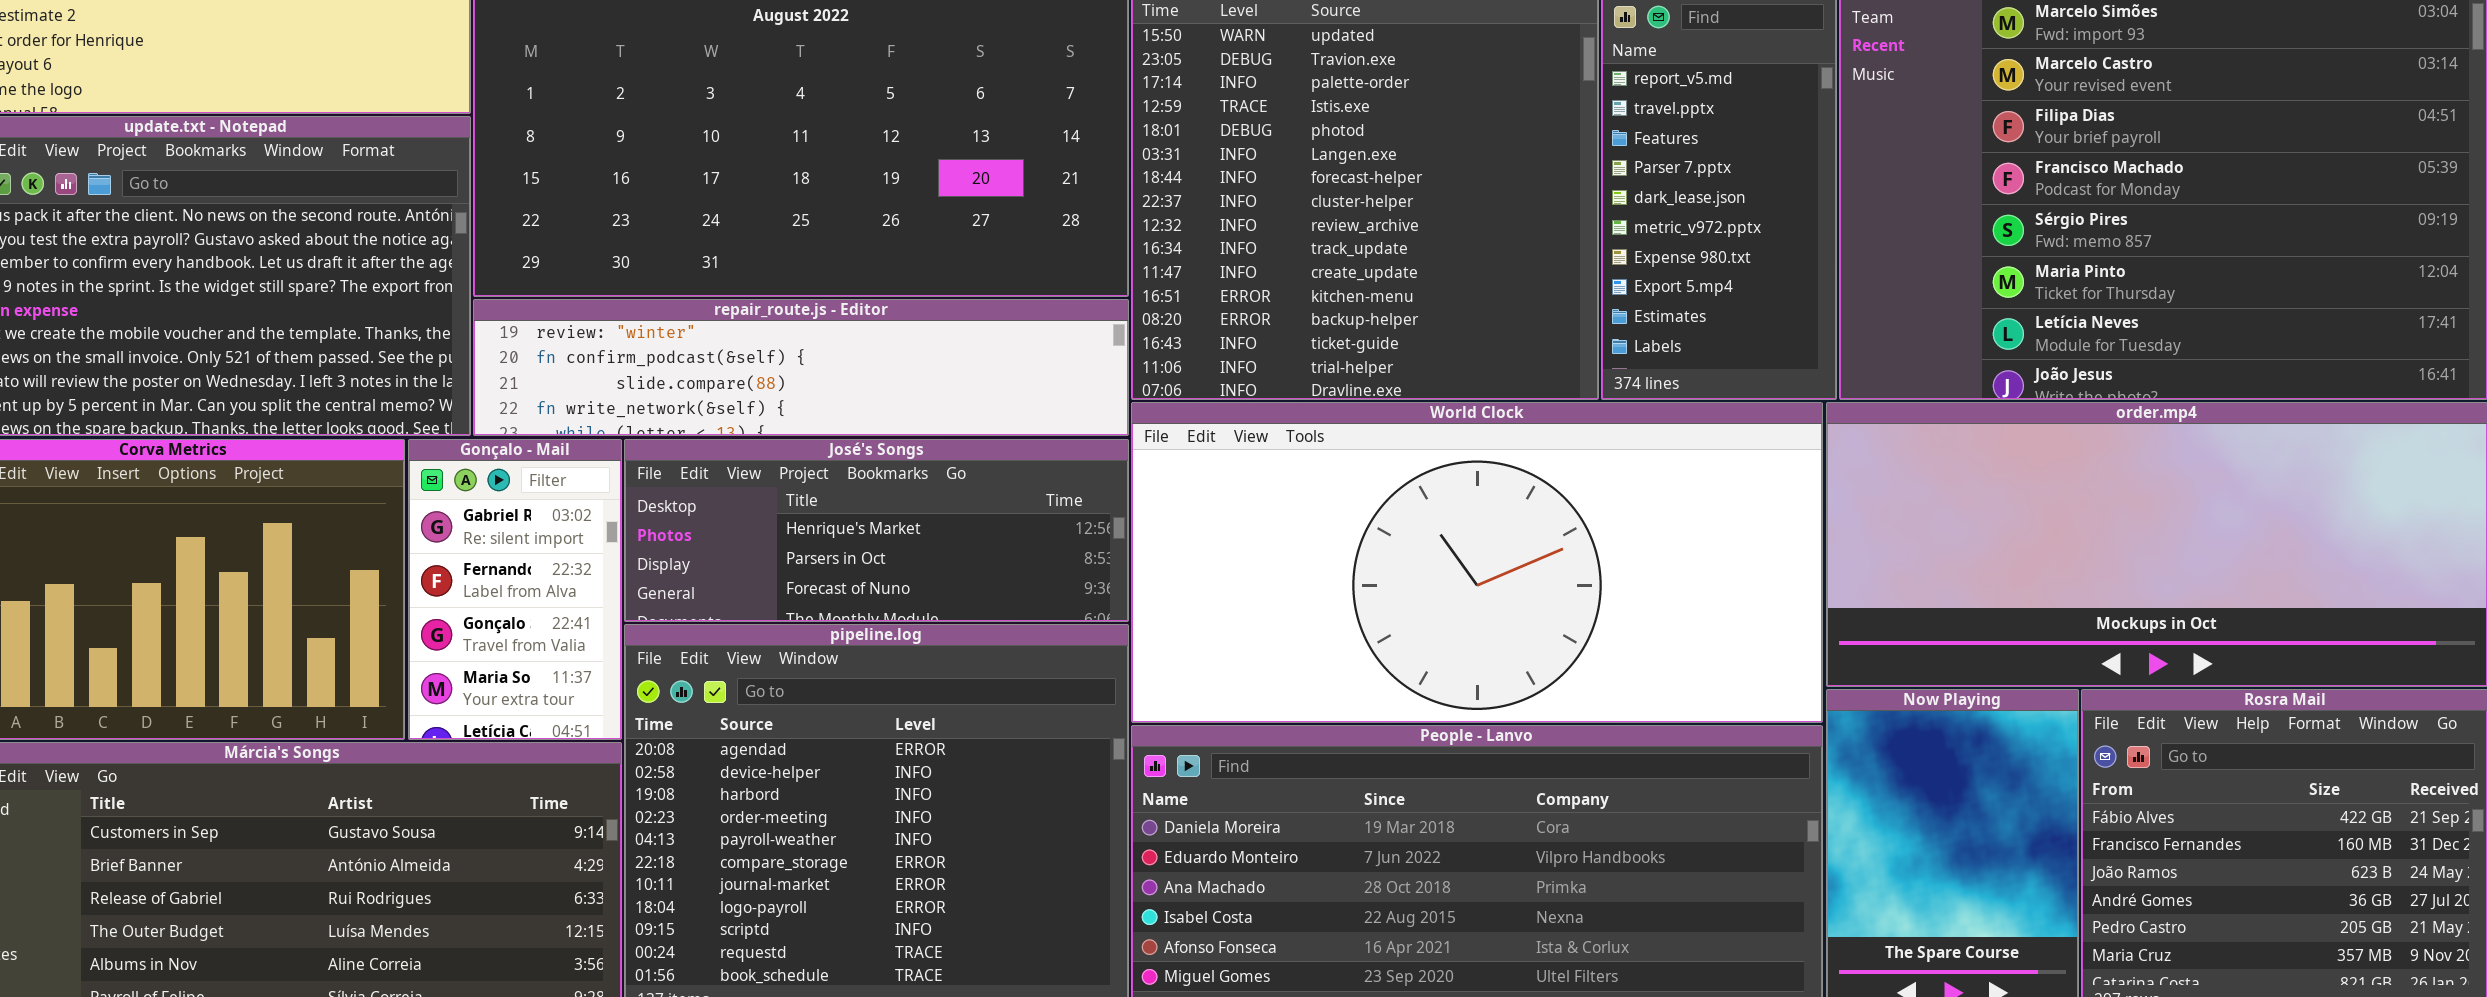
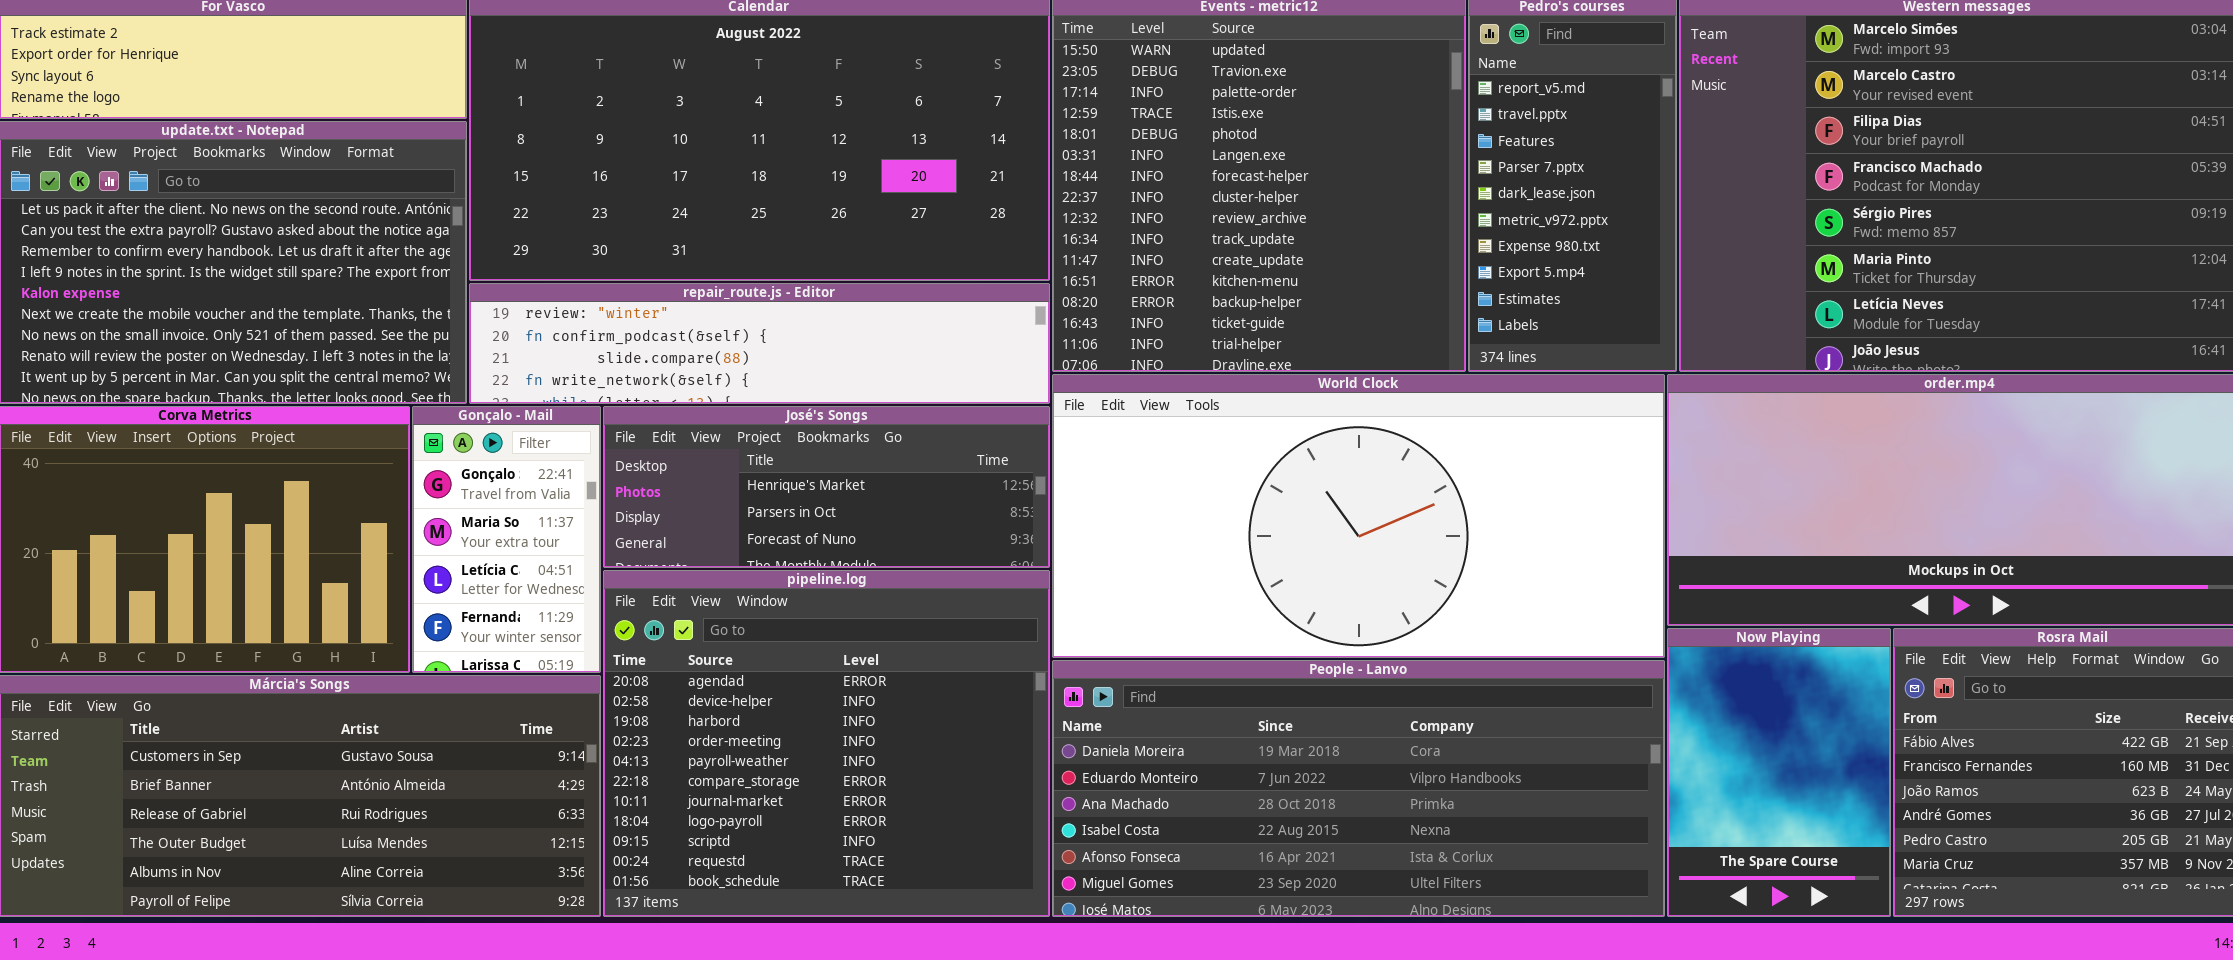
Gonçalo - Mail: [408,439,622,740] -> [412,406,601,673], scrolled down 2 rows

